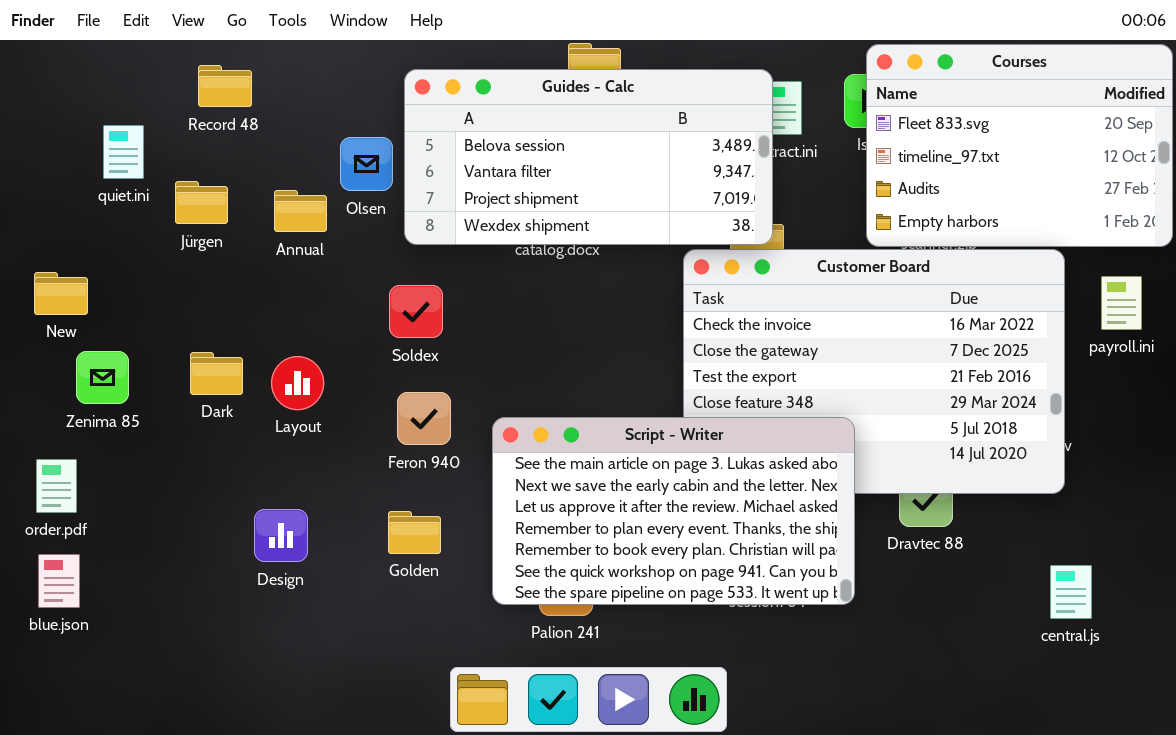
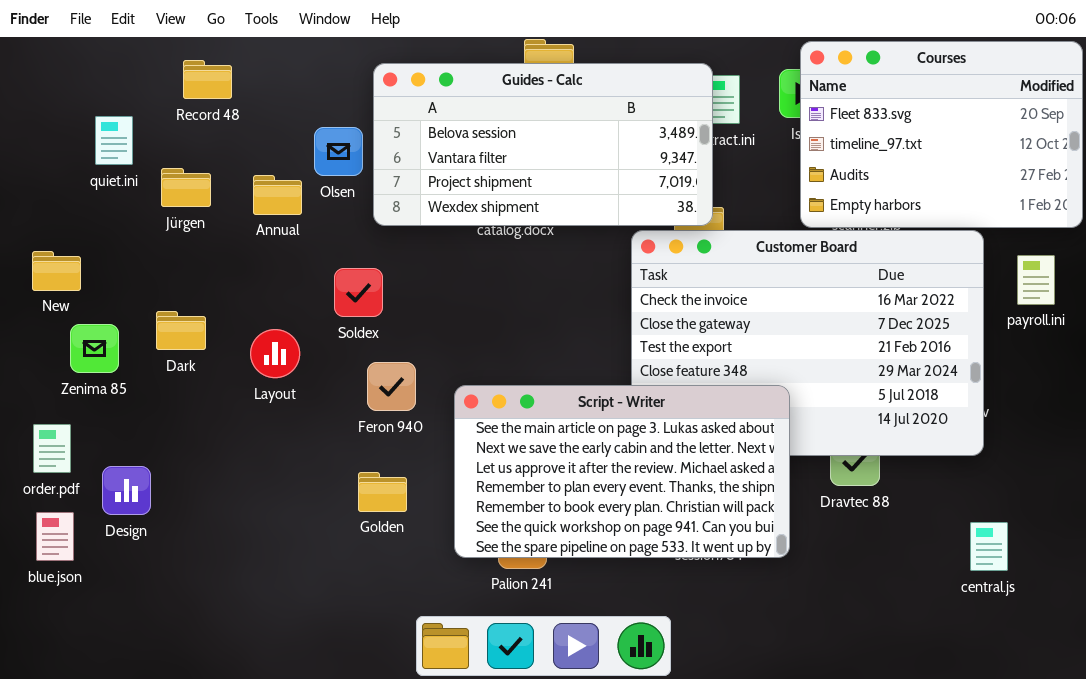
Soldex: [389,285,443,338] -> [334,268,383,317], moved
Dark: [190,352,243,395] -> [156,311,206,350], moved
Design: [254,509,308,562] -> [102,466,151,515], moved

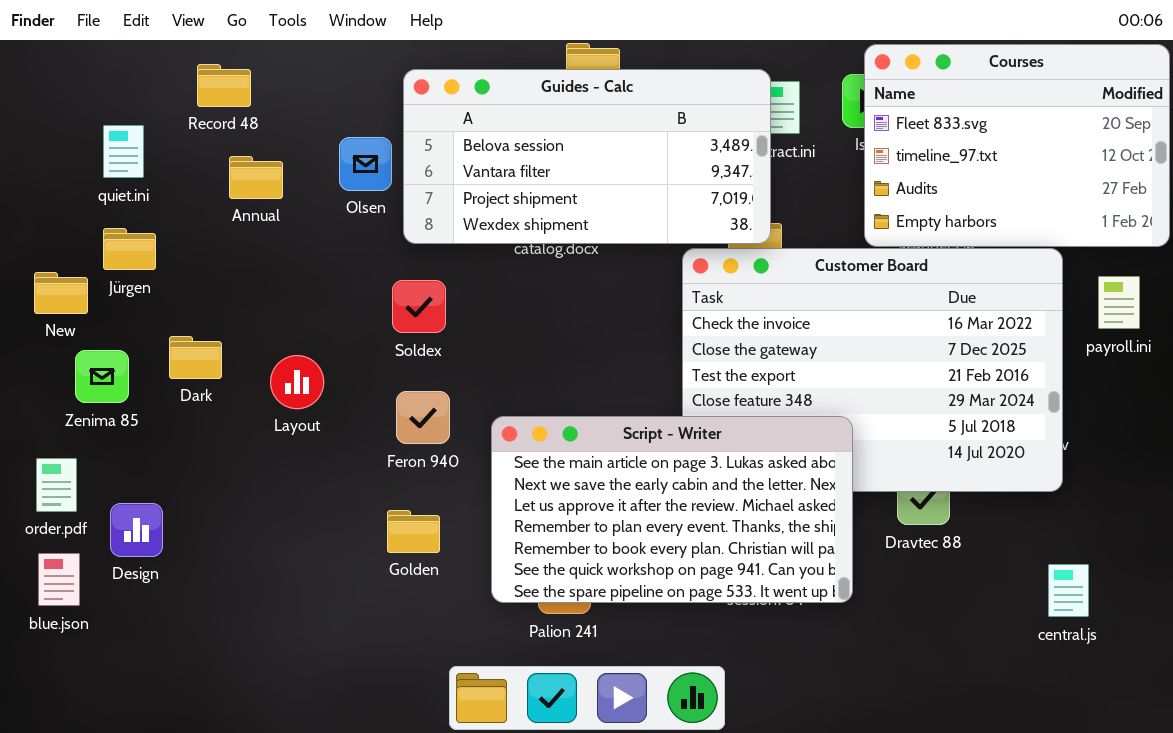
Jürgen: [161,168,211,207] -> [103,228,156,270], moved
Annual: [253,175,302,215] -> [229,156,283,199], moved
Soldex: [334,268,383,317] -> [392,280,446,333], moved

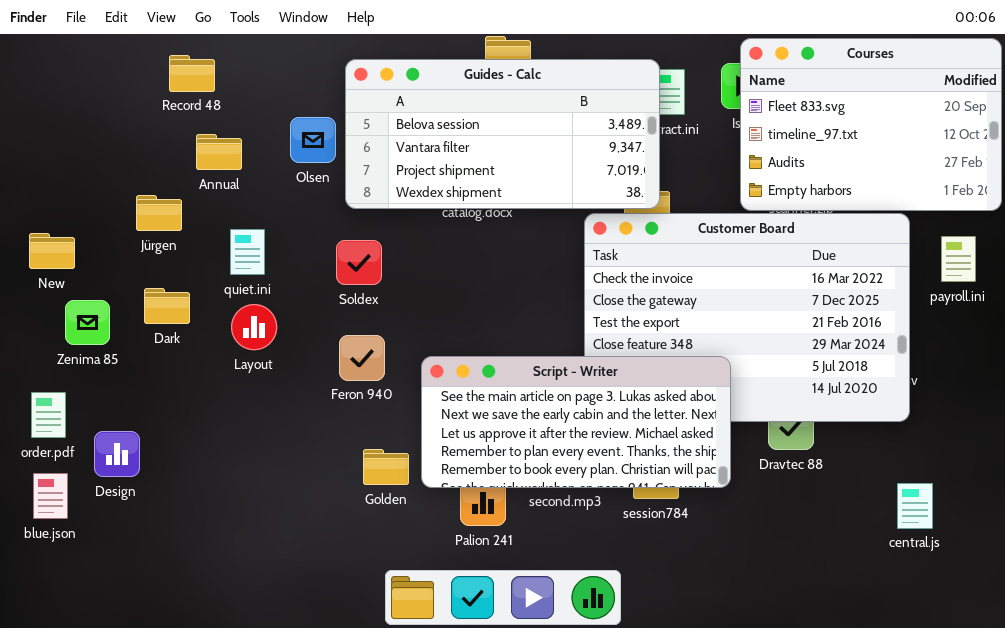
quiet.ini: [103,125,144,178] -> [230,229,265,275], moved
Jürgen: [103,228,156,270] -> [136,195,182,231], moved
Script - Writer: [491,416,853,603] -> [421,356,731,488], resized
Golden: [387,510,440,553] -> [363,449,409,485], moved

